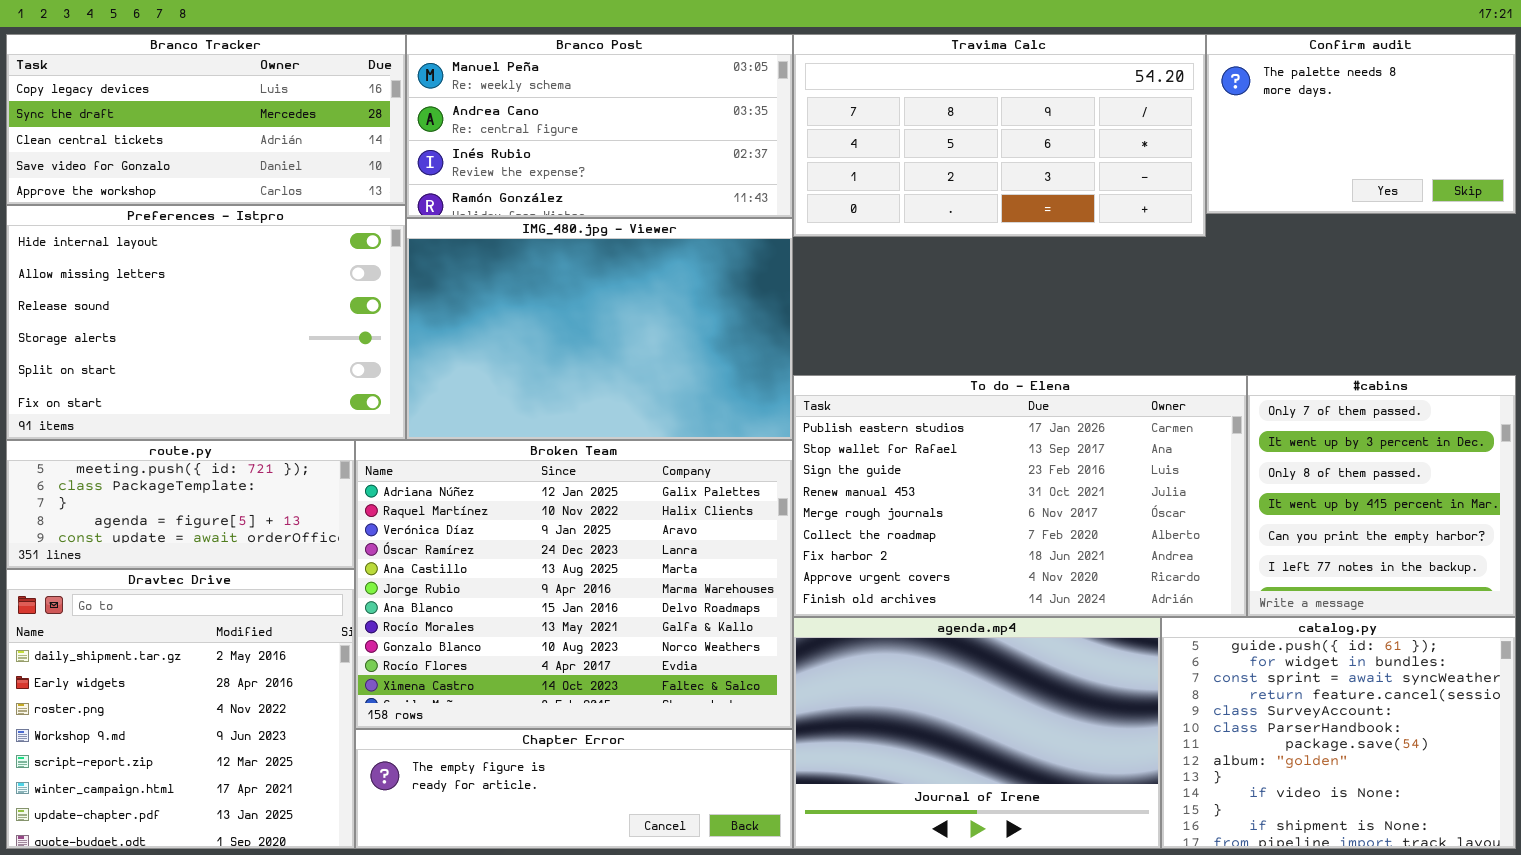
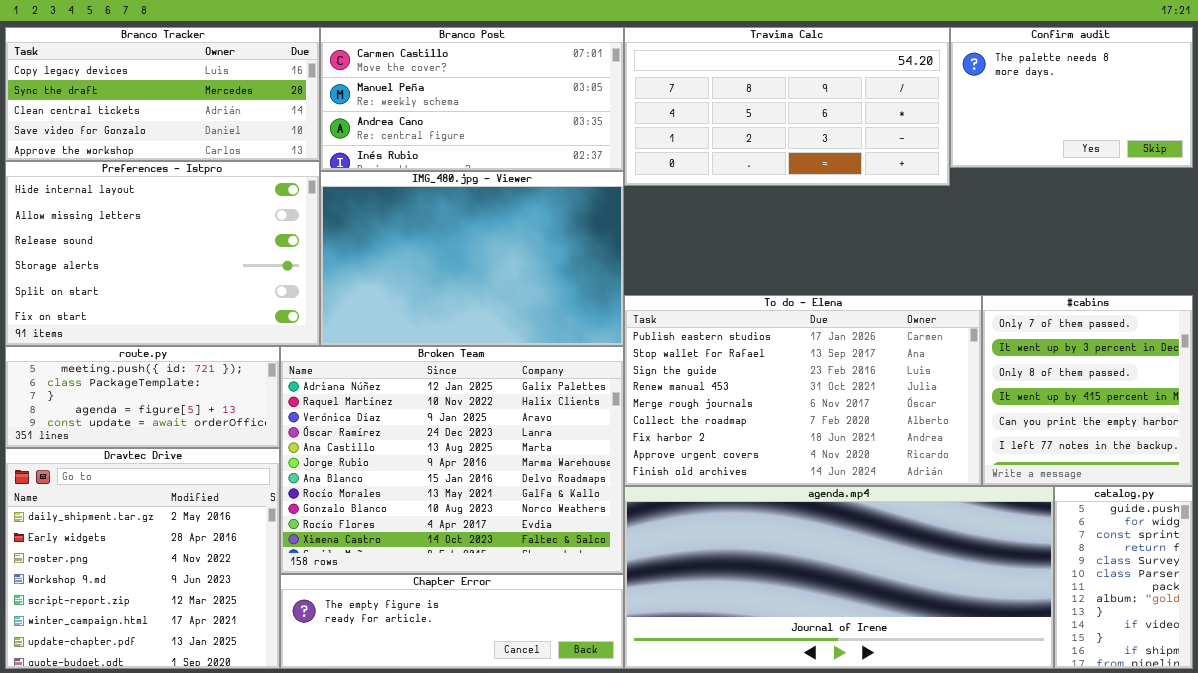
Branco Post: [406,34,793,218] -> [320,27,624,171], scrolled up 1 row
agenda.mp4: [793,617,1161,849] -> [624,486,1054,669], resized
catalog.py: [1161,617,1516,849] -> [1054,486,1193,669], resized

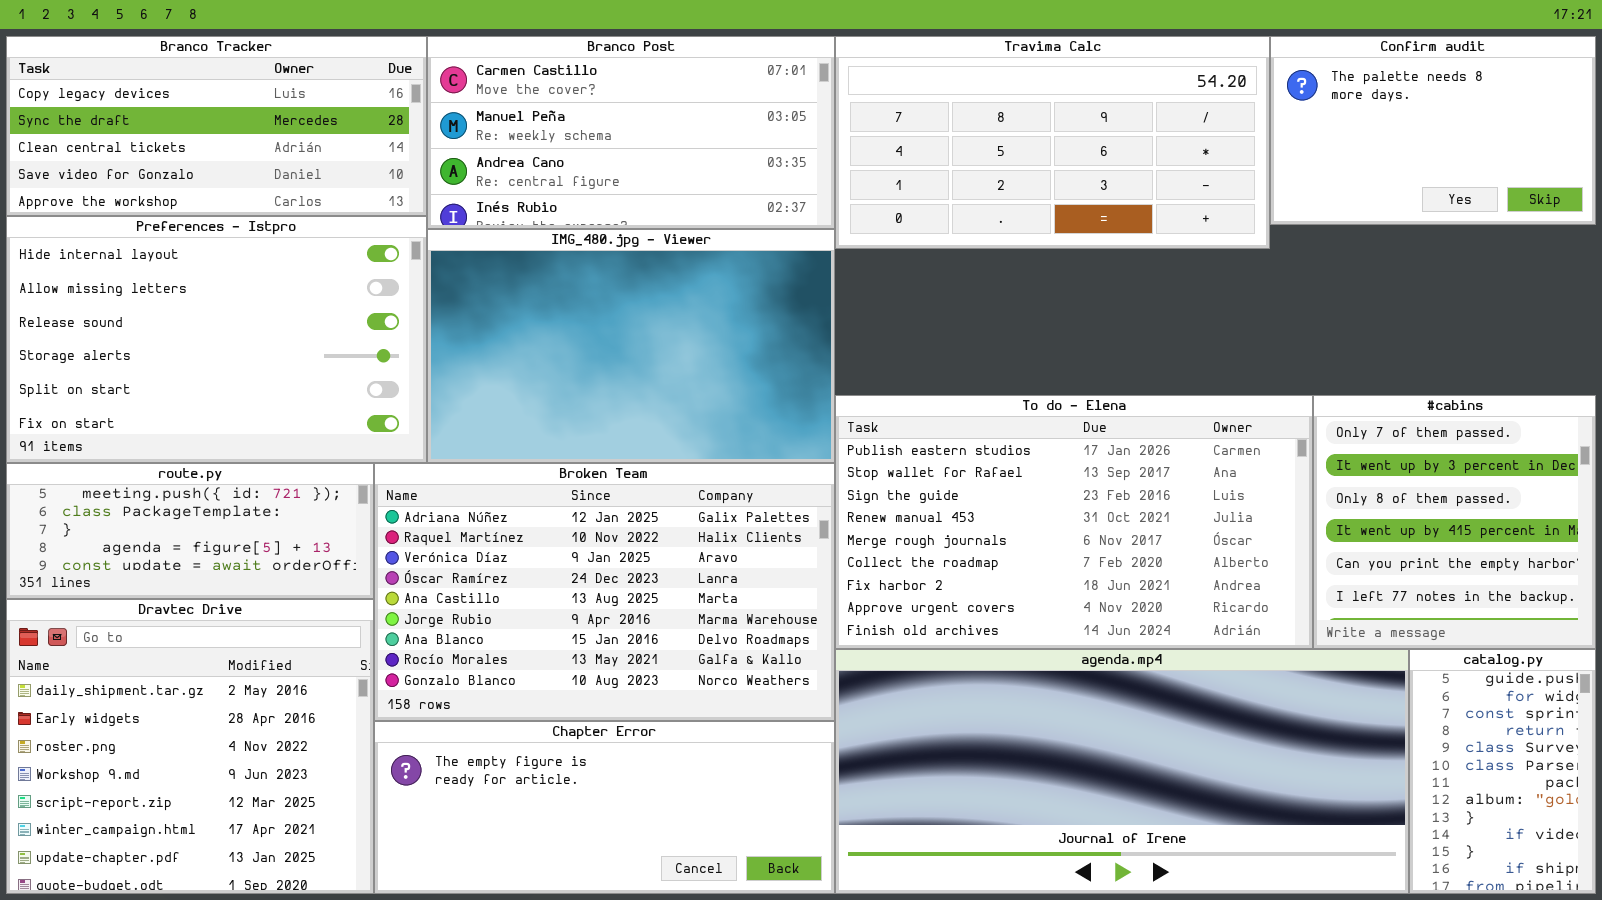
Broken Team: [280,346,624,574] -> [374,463,835,721], resized
Chapter Error: [280,574,624,669] -> [374,721,835,894], resized

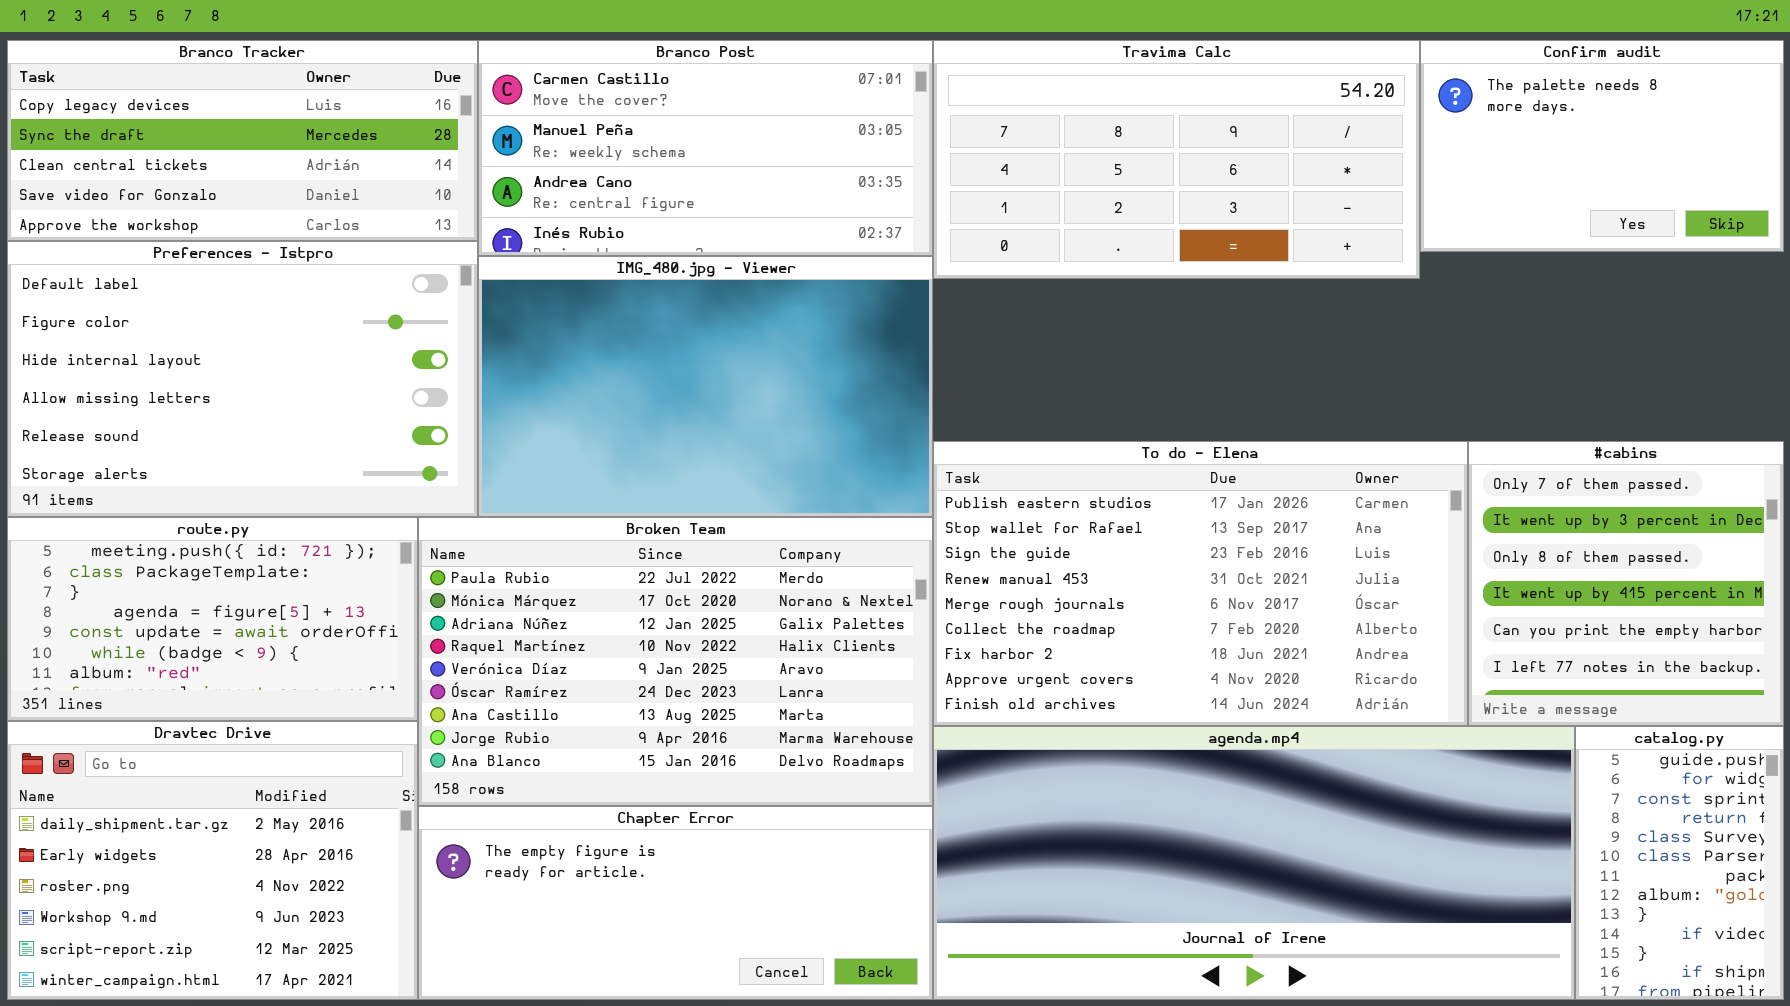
Preferences - Istpro: [6,216,427,463] -> [7,241,478,517], scrolled up 2 rows
route.py: [6,463,374,599] -> [7,517,418,721], resized
Broken Team: [374,463,835,721] -> [418,517,933,806], scrolled up 2 rows
Dravtec Drive: [6,599,374,894] -> [7,721,418,1000], resized

